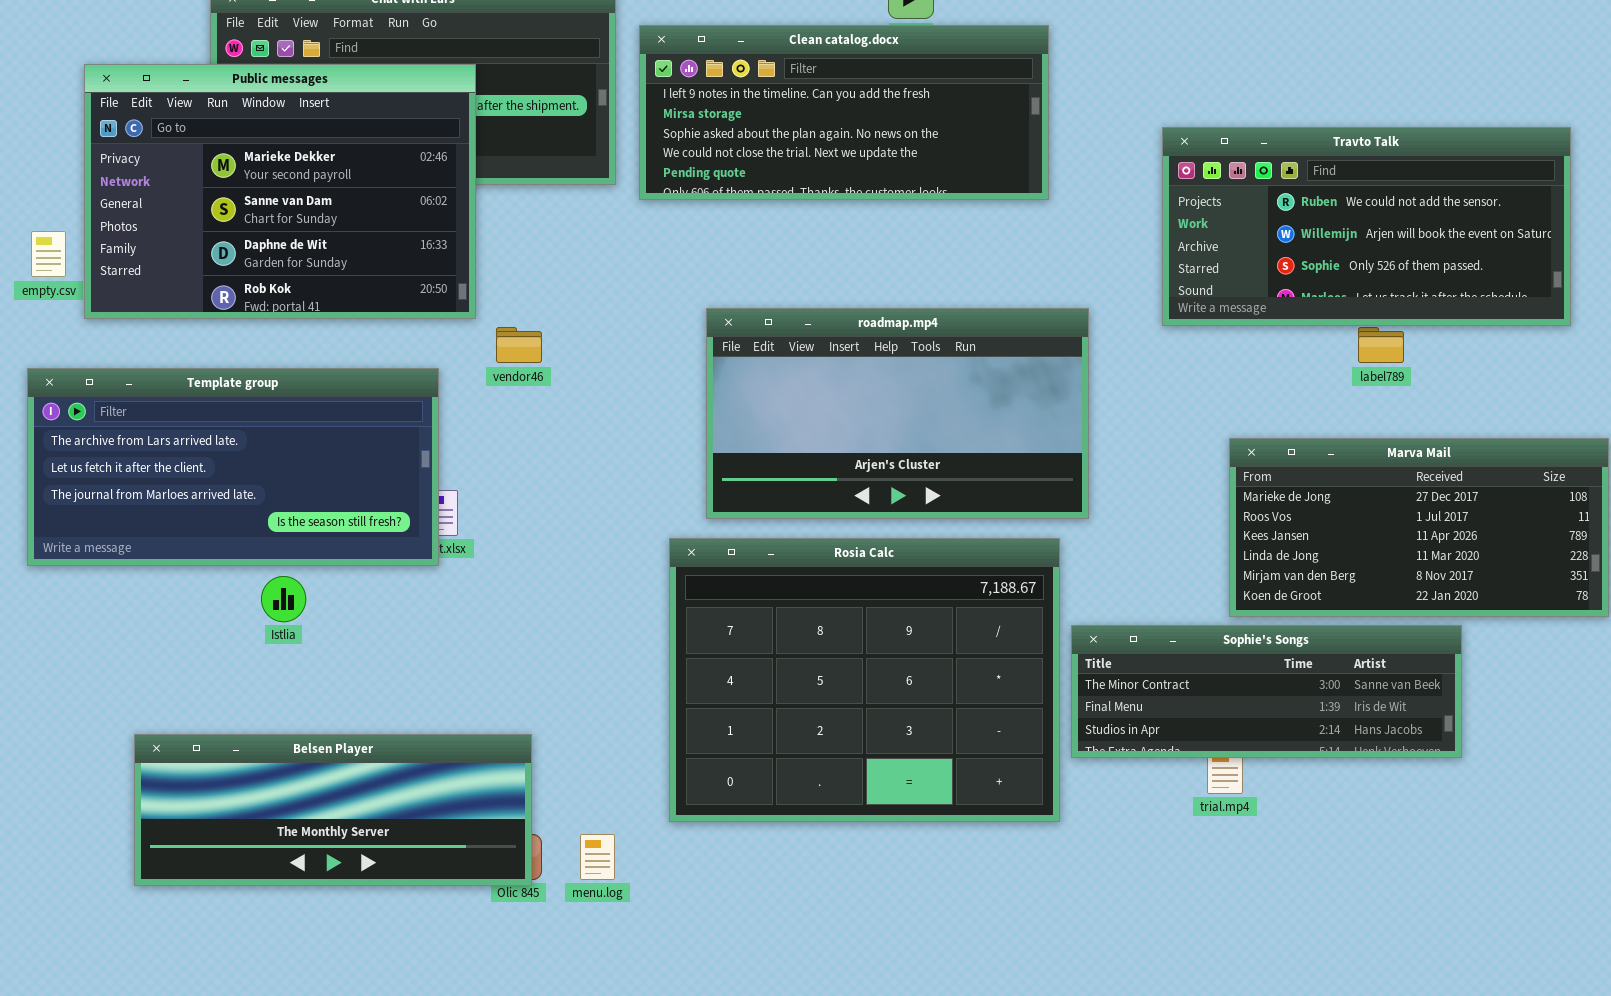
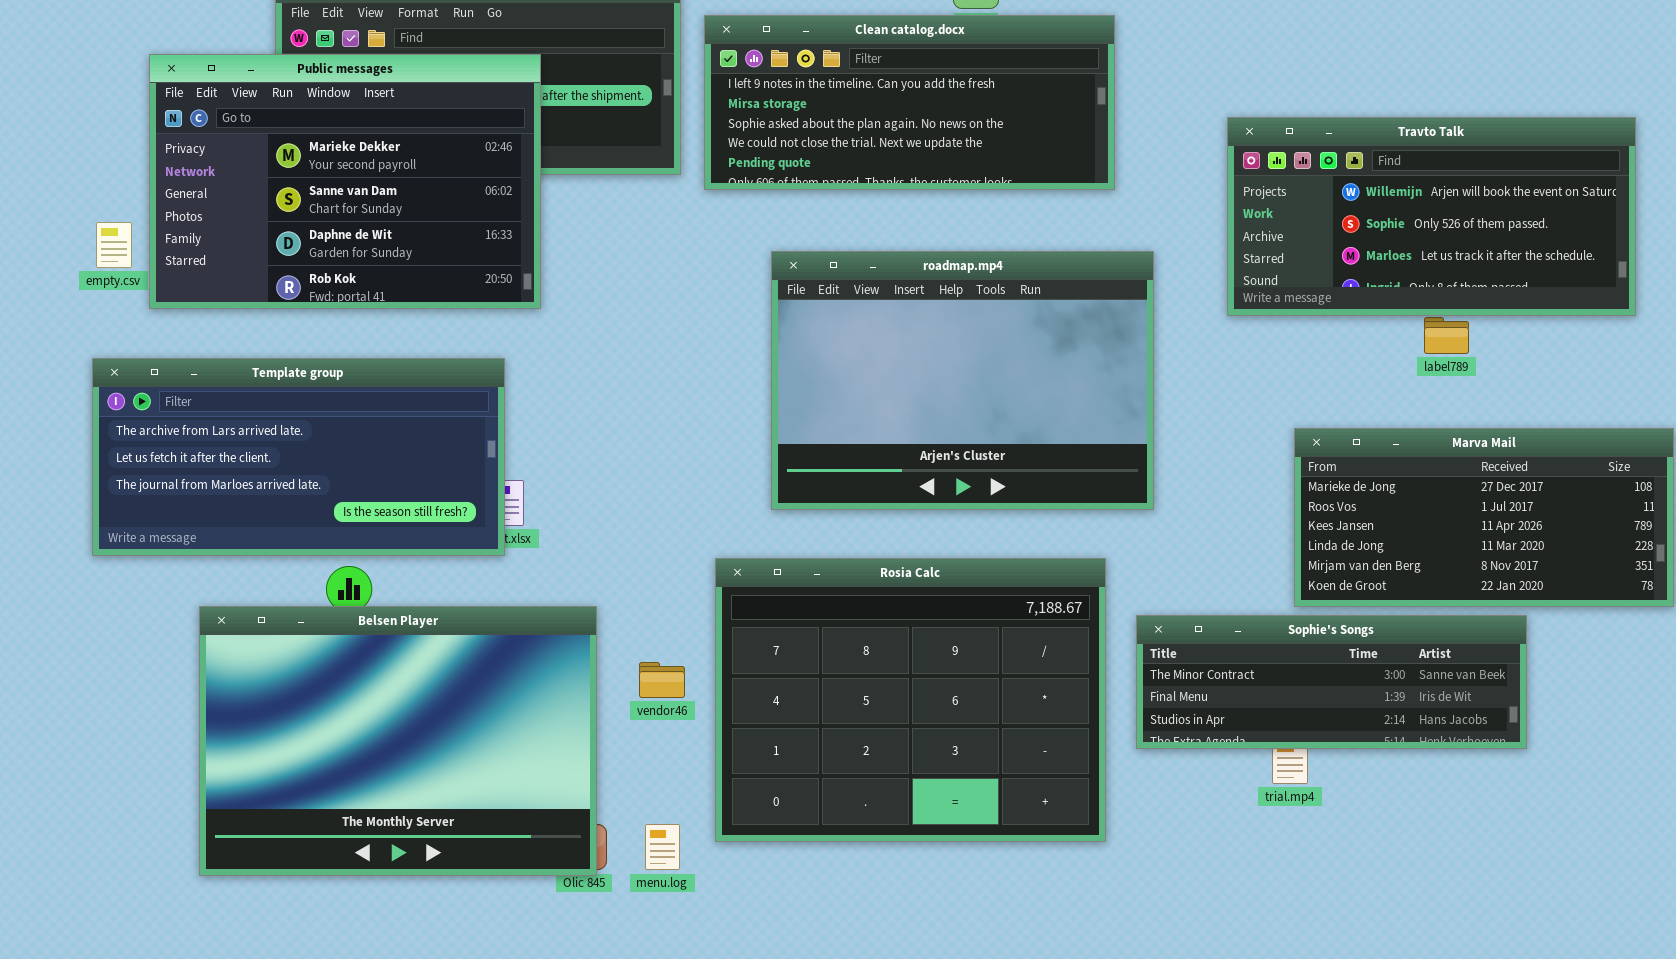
Travto Talk: [1162,127,1571,326] -> [1227,117,1636,316], scrolled down 1 row
roadmap.mp4: [706,308,1089,519] -> [771,251,1154,510], resized
vendor46: [496,327,542,363] -> [639,662,685,698], moved
Rosia Calc: [669,538,1060,822] -> [715,558,1106,842], moved
Belsen Player: [134,734,532,886] -> [199,606,597,876], resized

